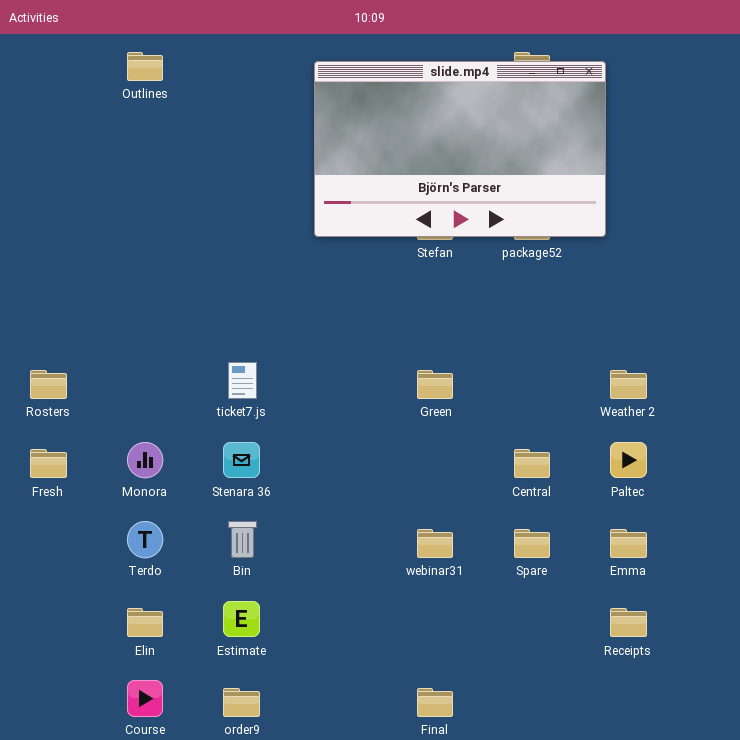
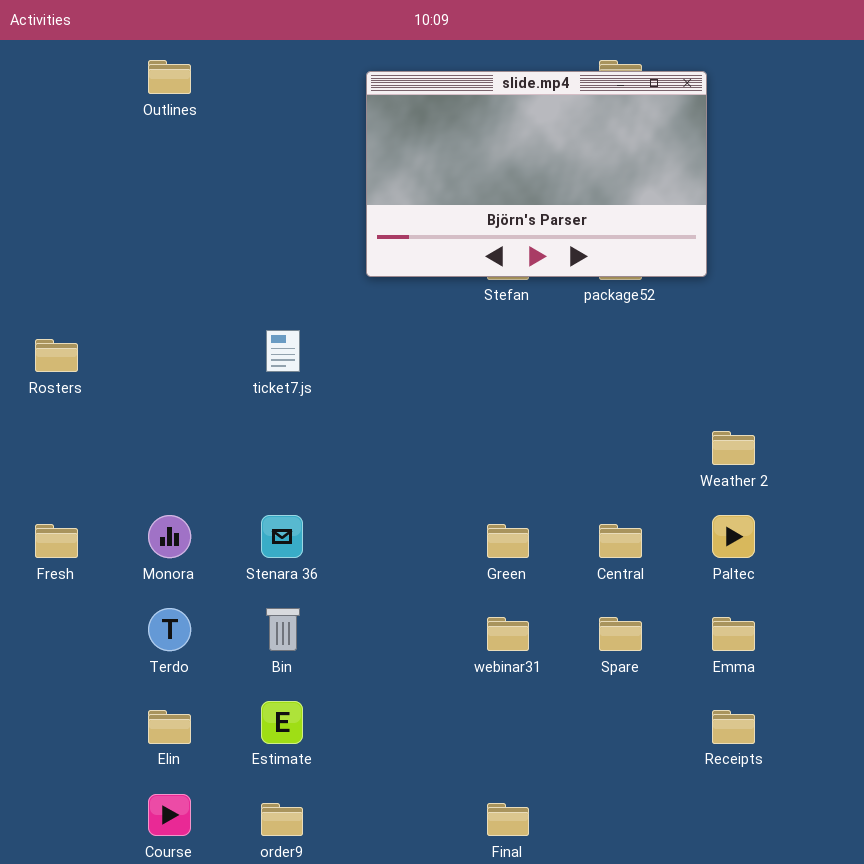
ticket7.js: [228,362,257,399] -> [266,330,300,372], moved
Rosters: [30,370,67,399] -> [35,339,78,372], moved
Green: [417,370,453,399] -> [487,524,529,558], moved

